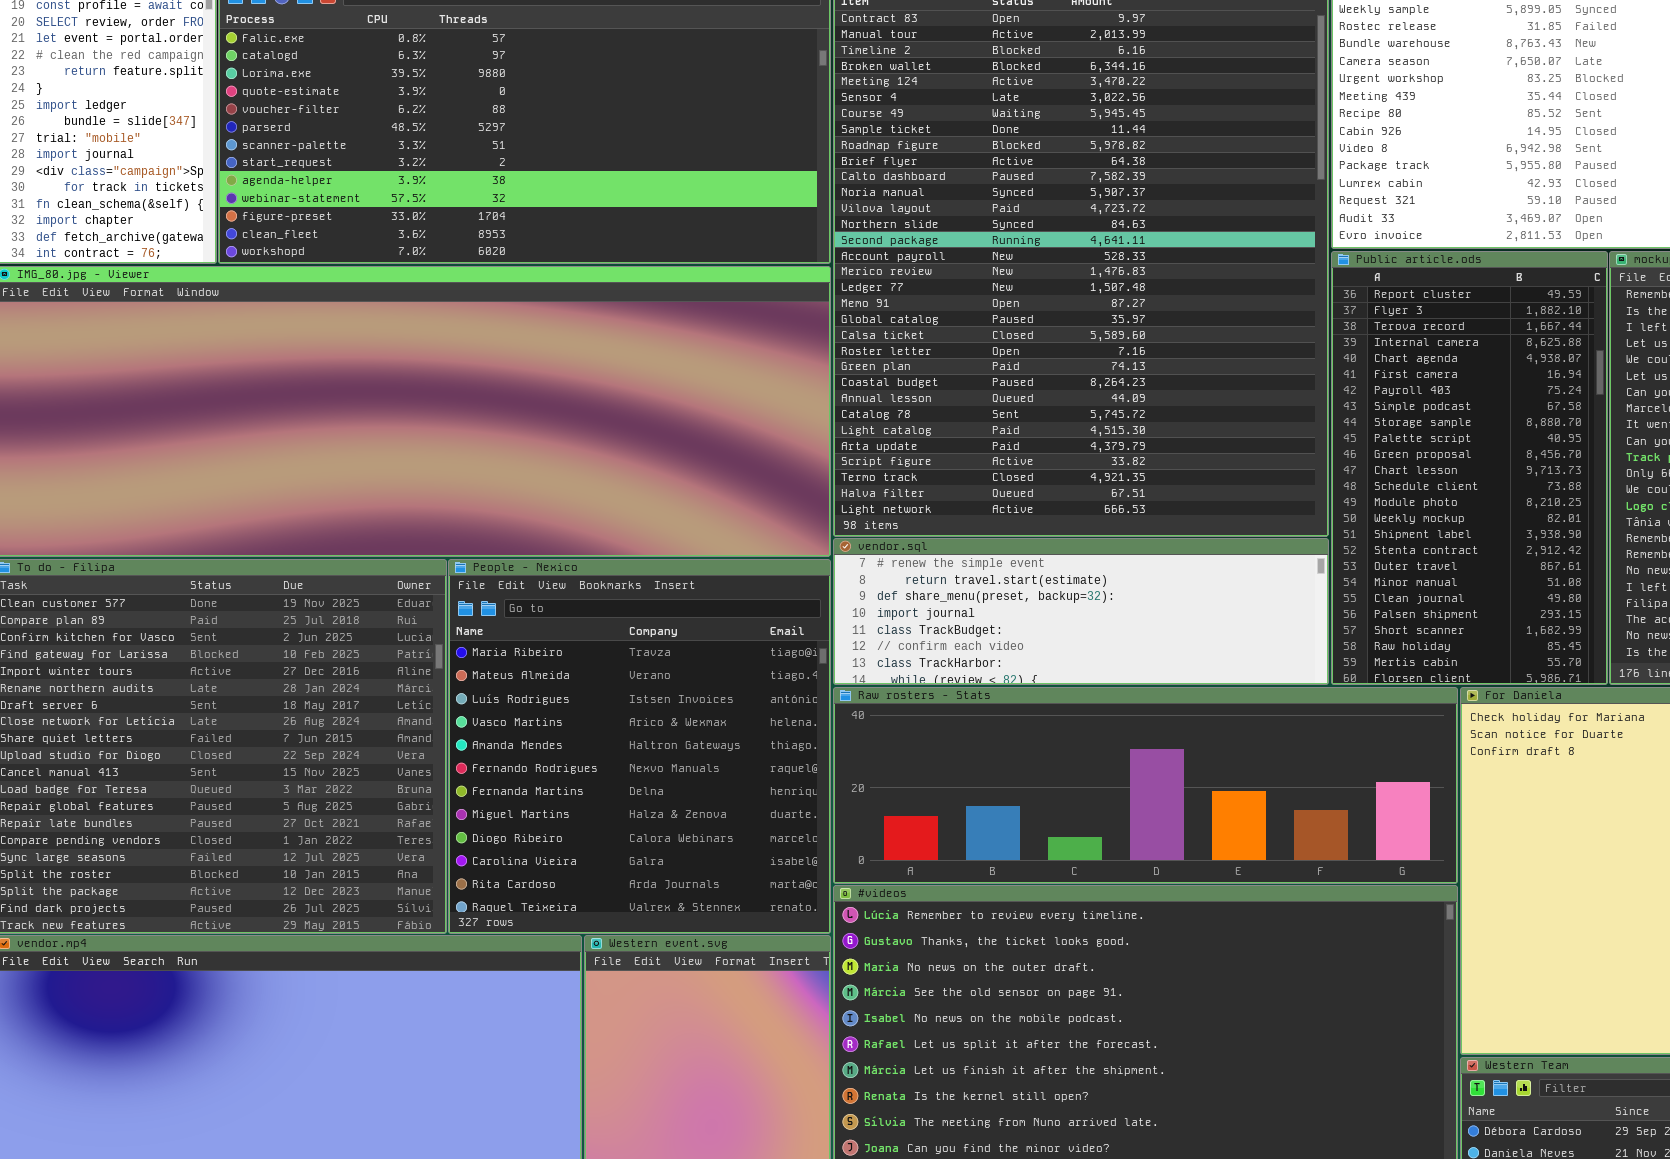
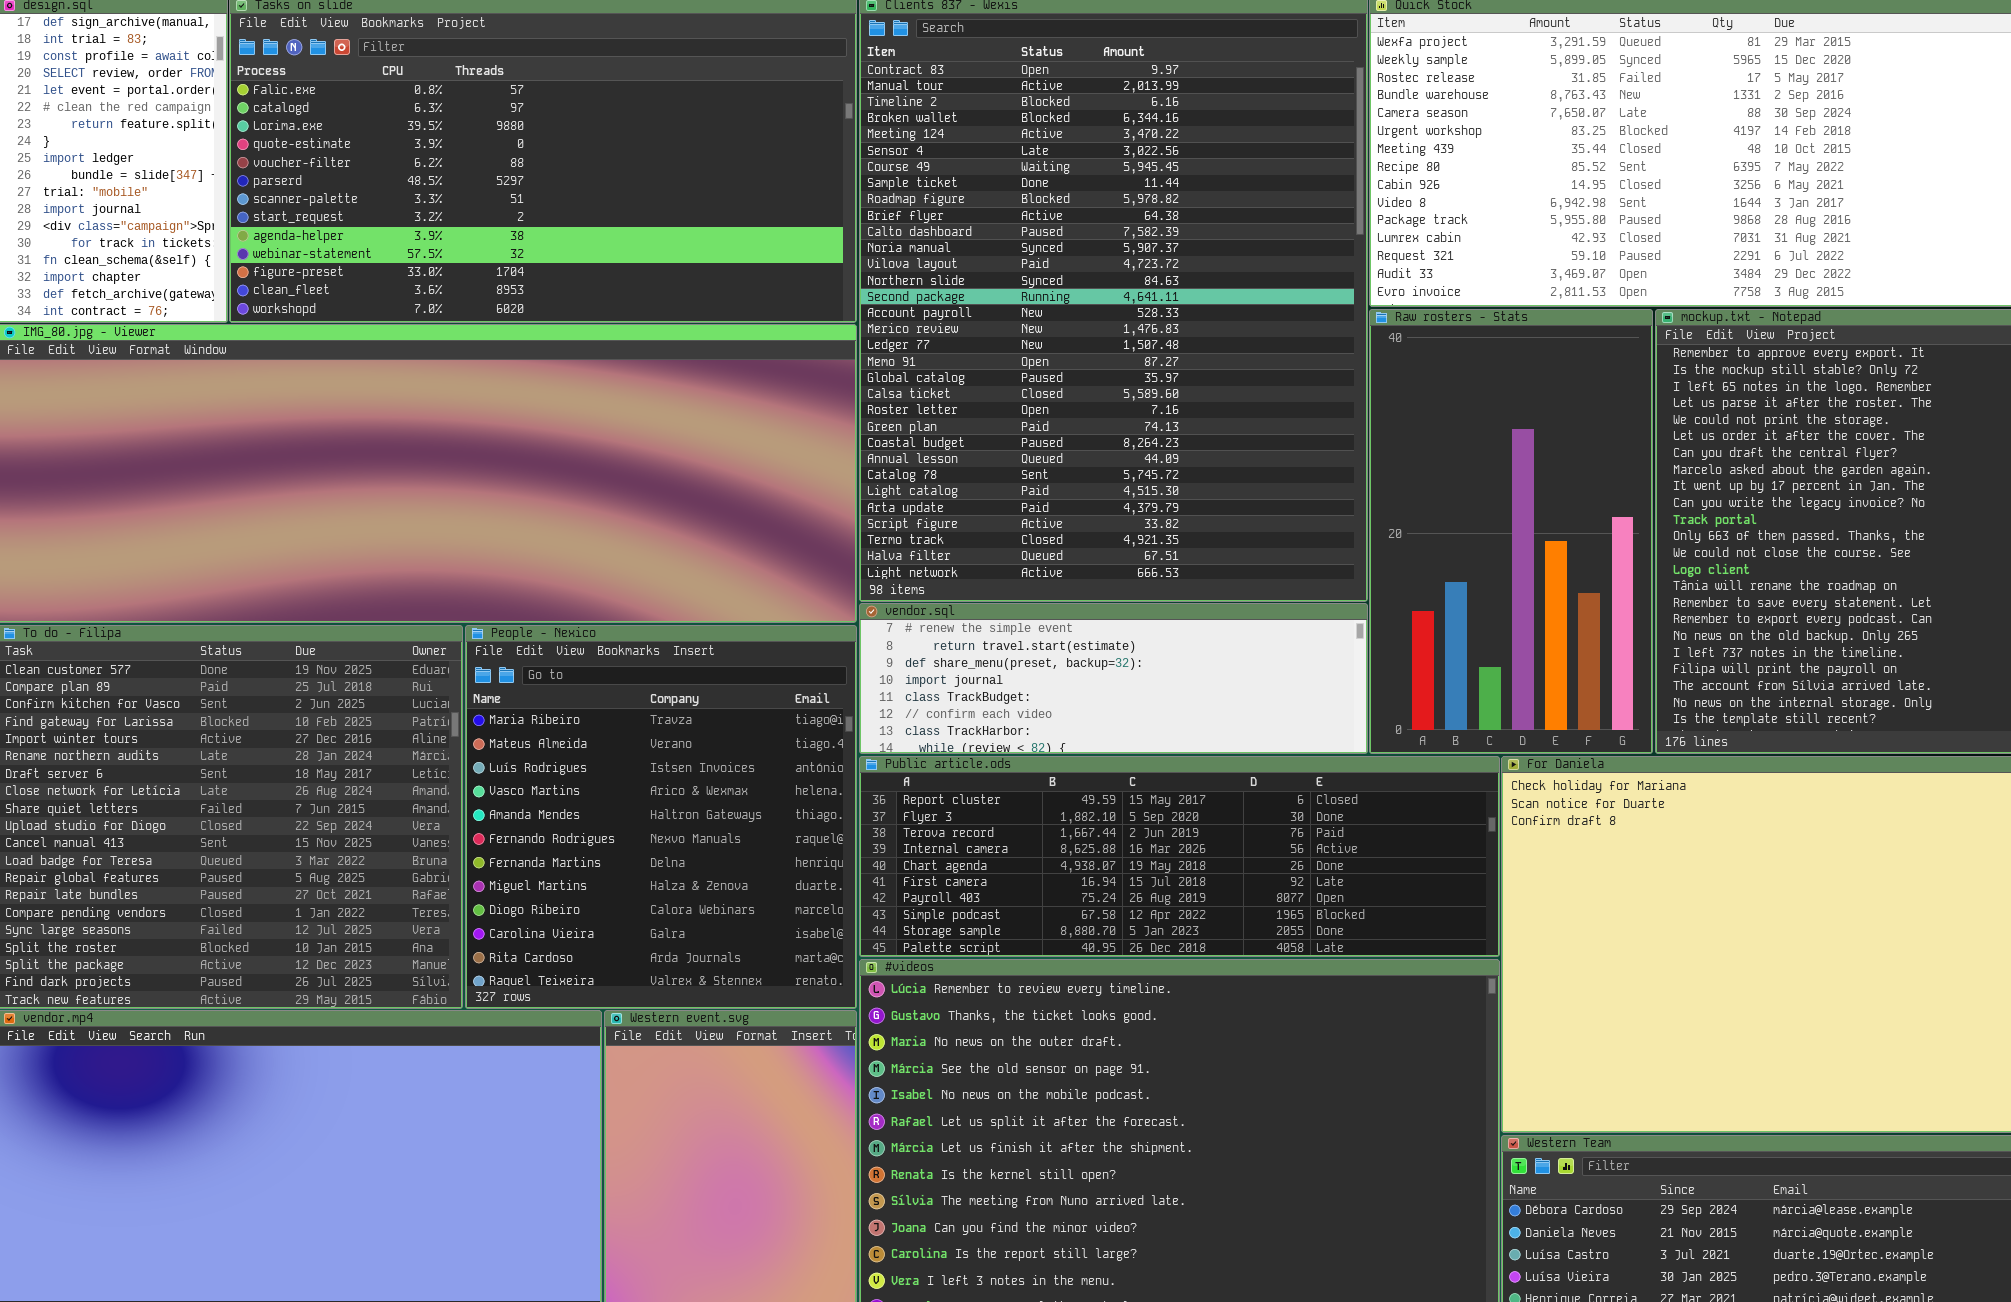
Public article.ods: [1331,251,1608,685] -> [859,756,1500,957], moved, resized
Raw rosters - Stats: [833,687,1458,884] -> [1369,309,1653,754], moved, resized

